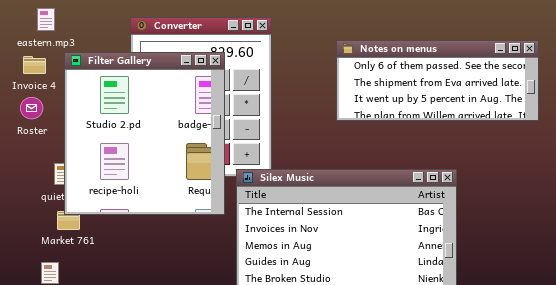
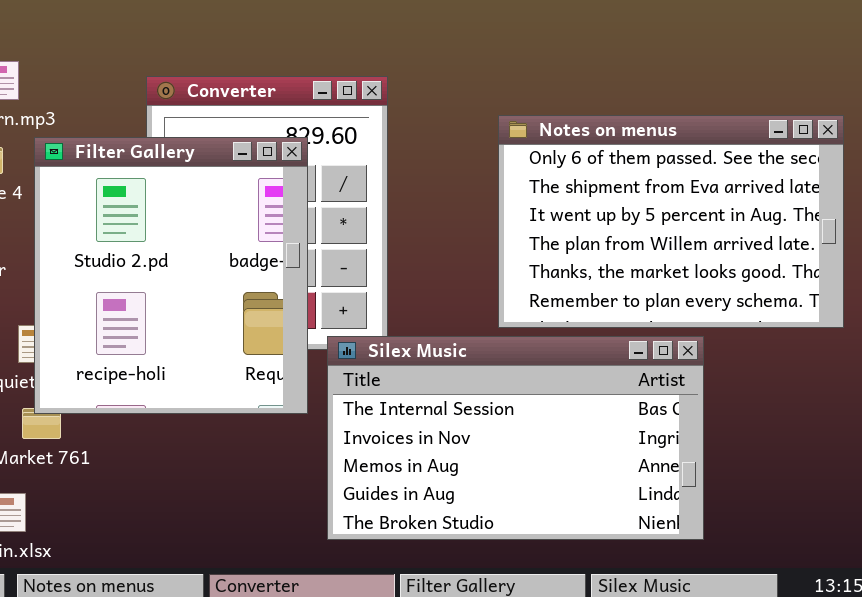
Notes on menus: [336,40,539,121] -> [498,115,844,328], resized

